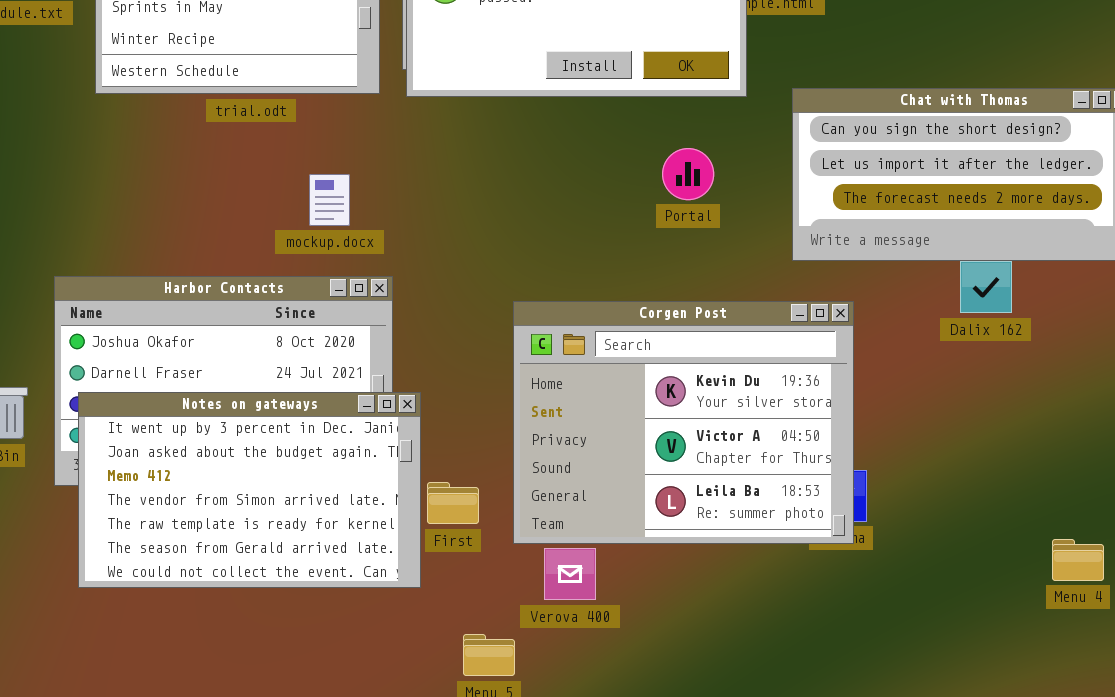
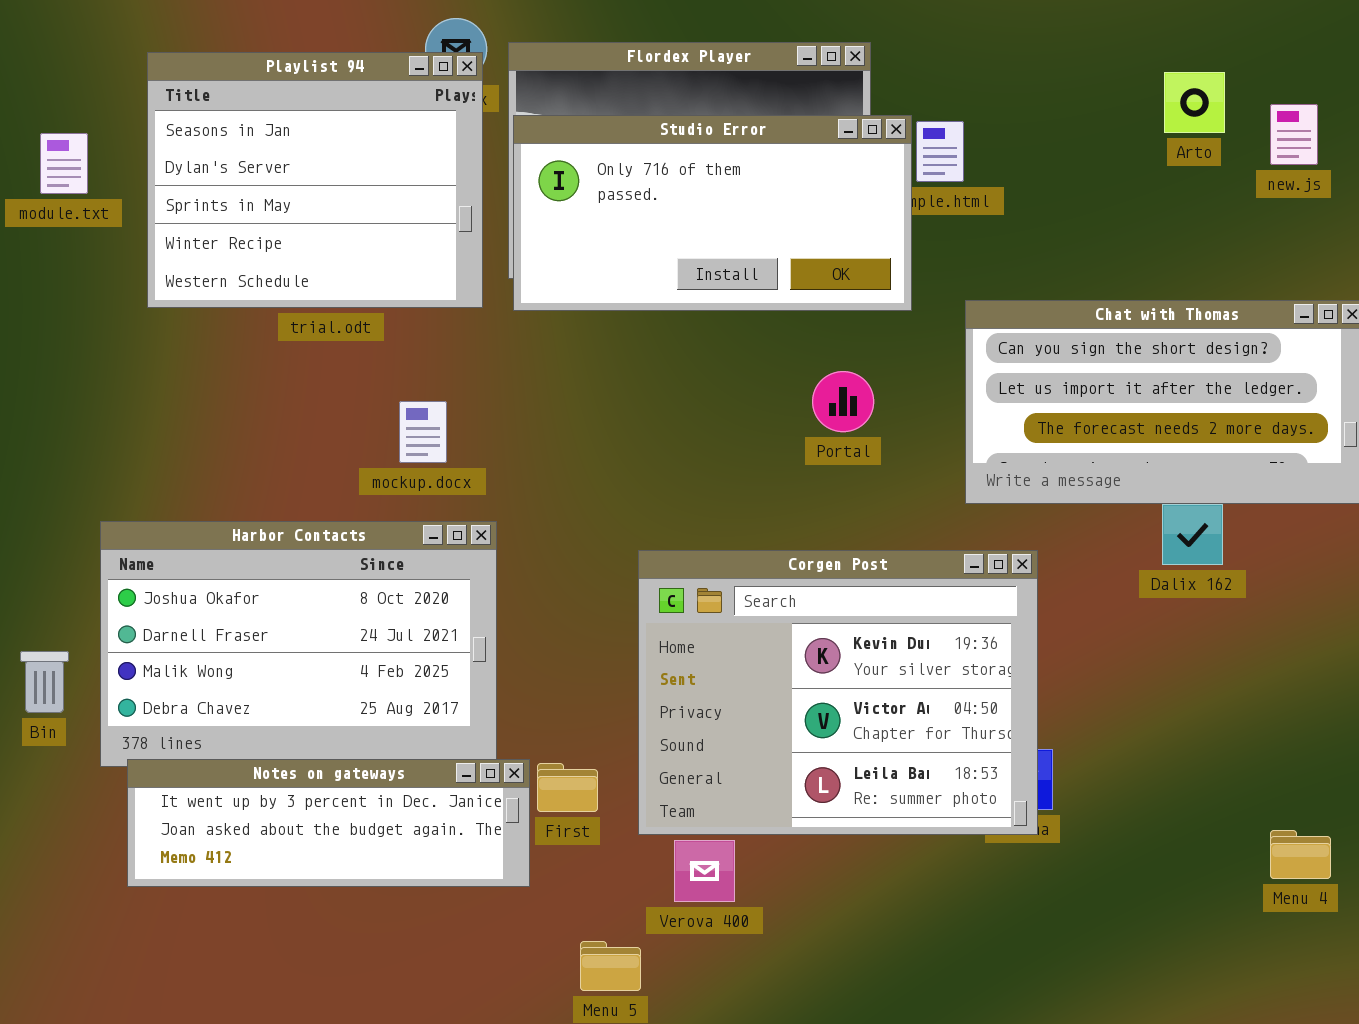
Notes on gateways: [78,392,421,588] -> [127,759,530,887], resized

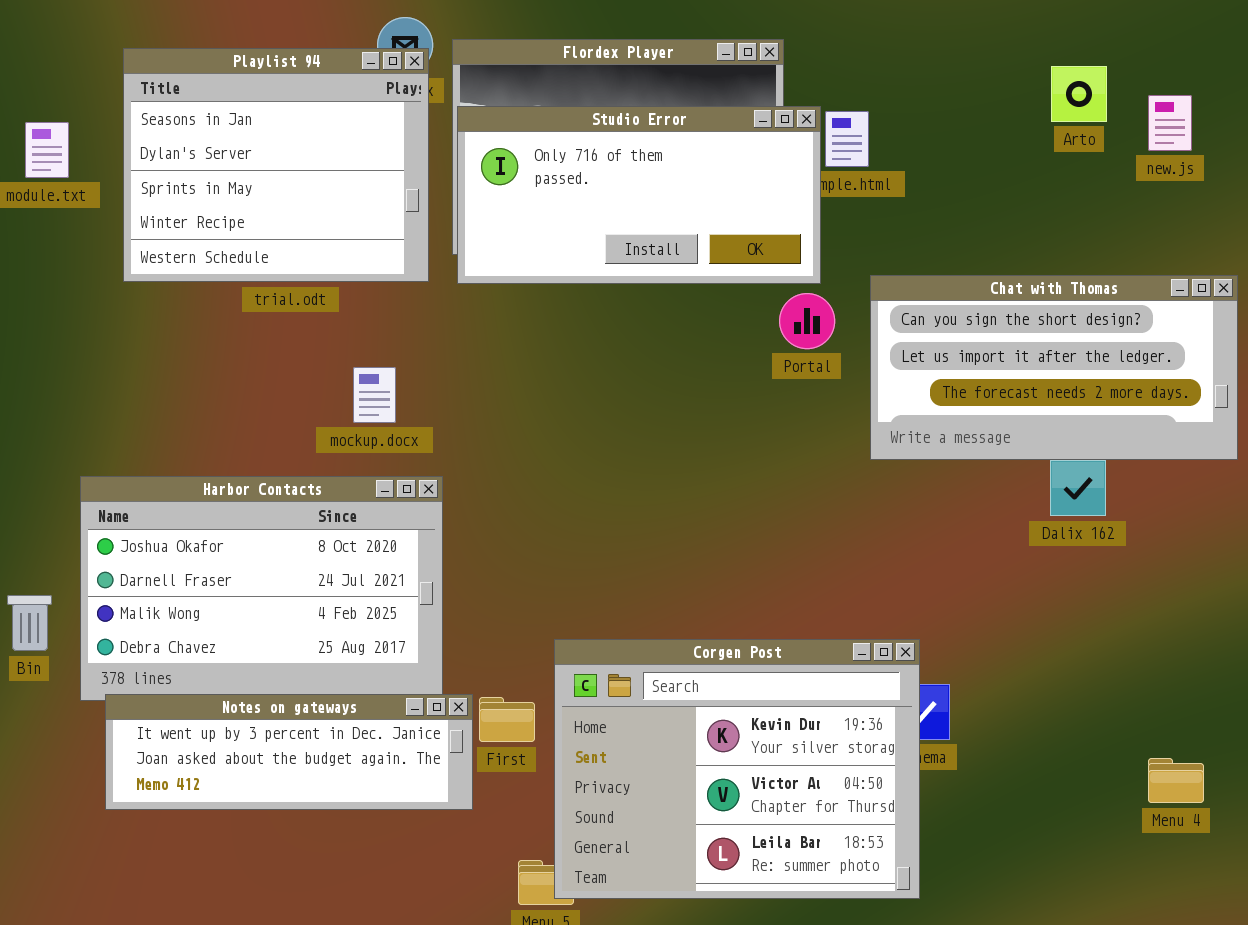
Portal: [812,371,874,432] -> [779,293,835,349], moved
Corgen Post: [638,550,1038,835] -> [554,639,920,899], moved

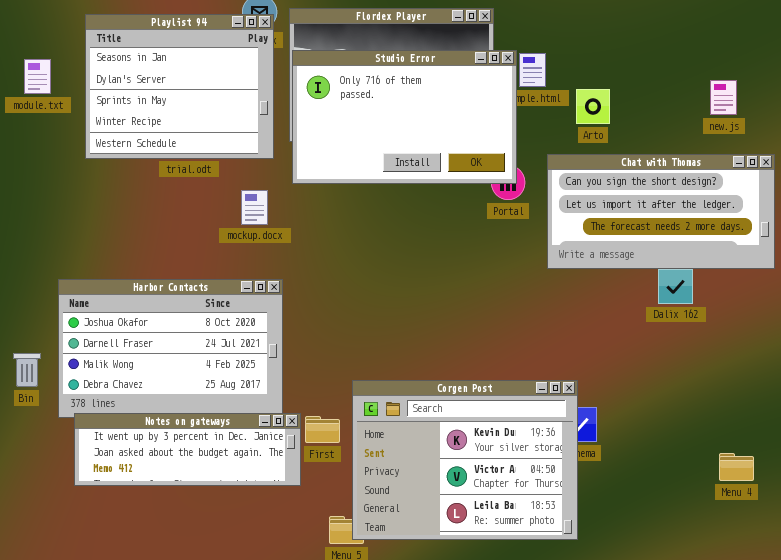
Arto: [1051,66,1107,122] -> [576,89,610,124], moved
new.js: [1148,95,1192,151] -> [710,80,737,115], moved
Studio Error: [457,106,821,284] -> [292,50,517,184], resized
mockup.docx: [353,367,396,423] -> [241,190,268,225], moved

